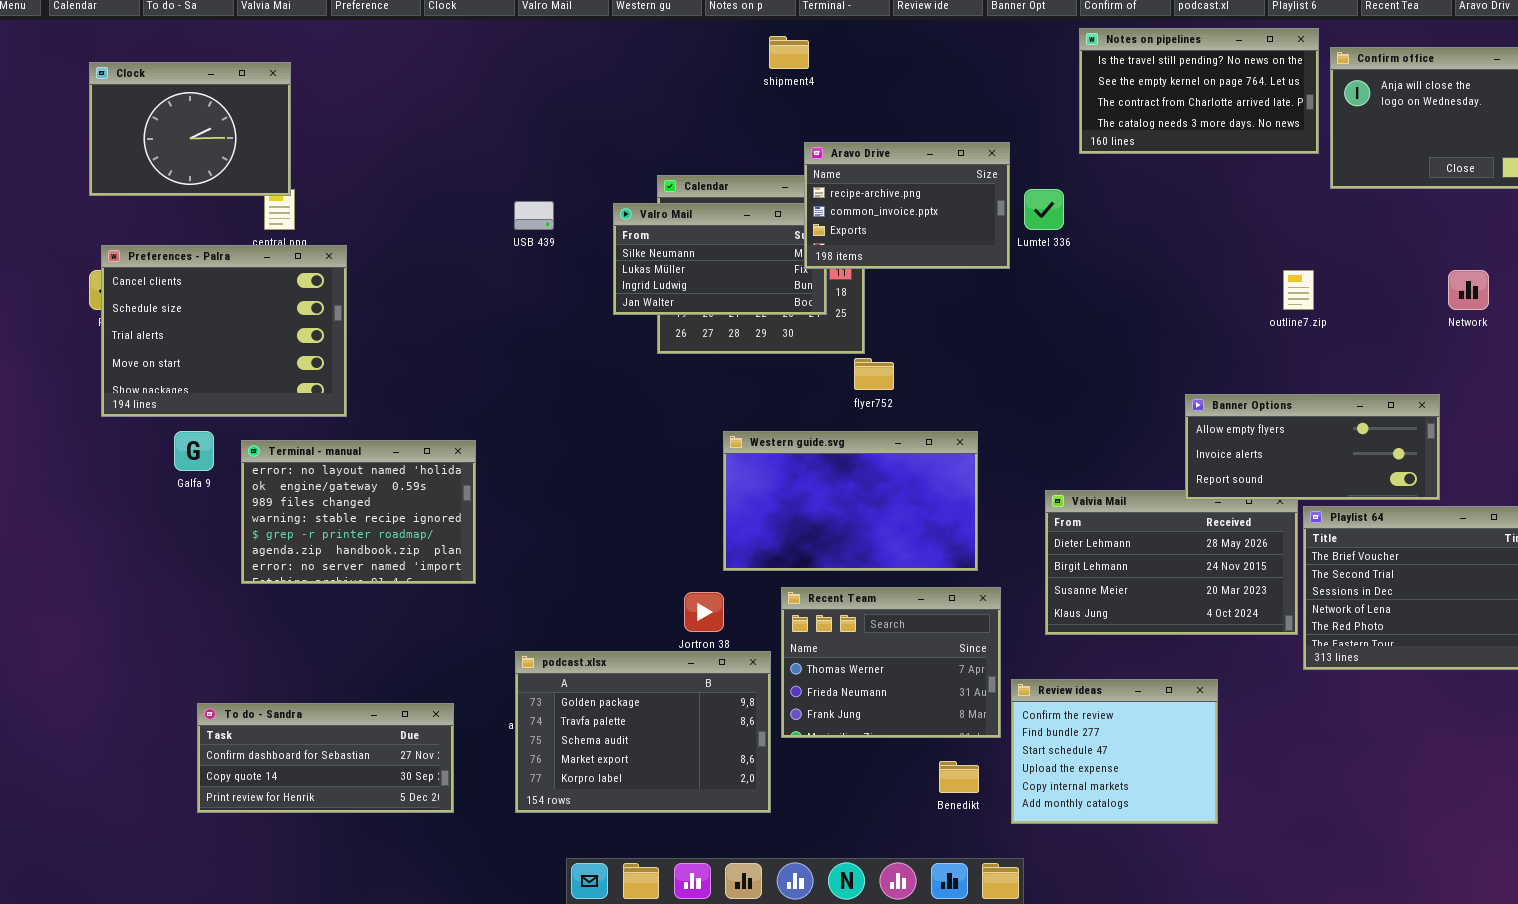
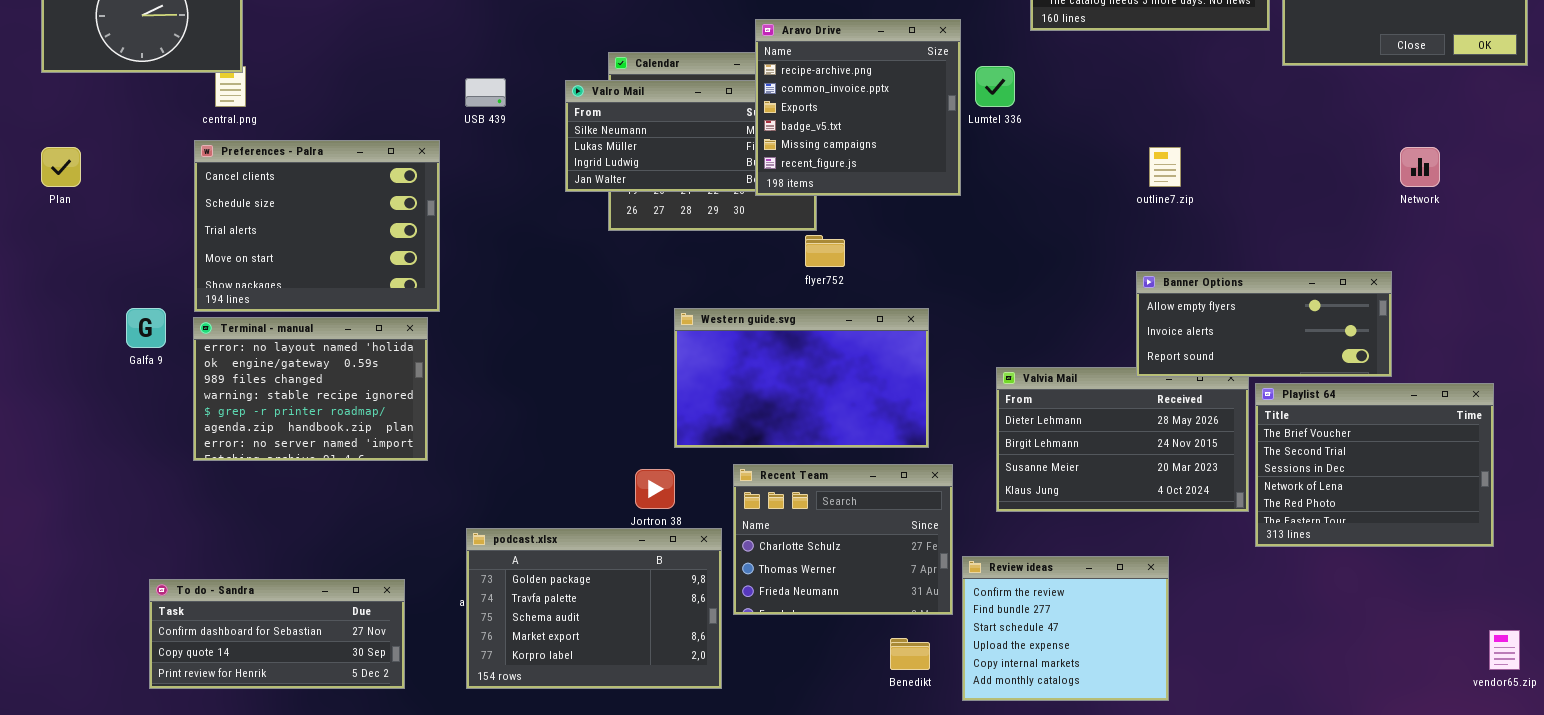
Aravo Drive: [804,142,1010,269] -> [755,19,961,196], resized
Preferences - Palra: [101,245,347,417] -> [194,140,440,312], moved
outline7.zip: [1283,270,1314,310] -> [1149,147,1181,187], moved
Recent Team: [781,587,1001,738] -> [733,464,953,615], scrolled up 1 row

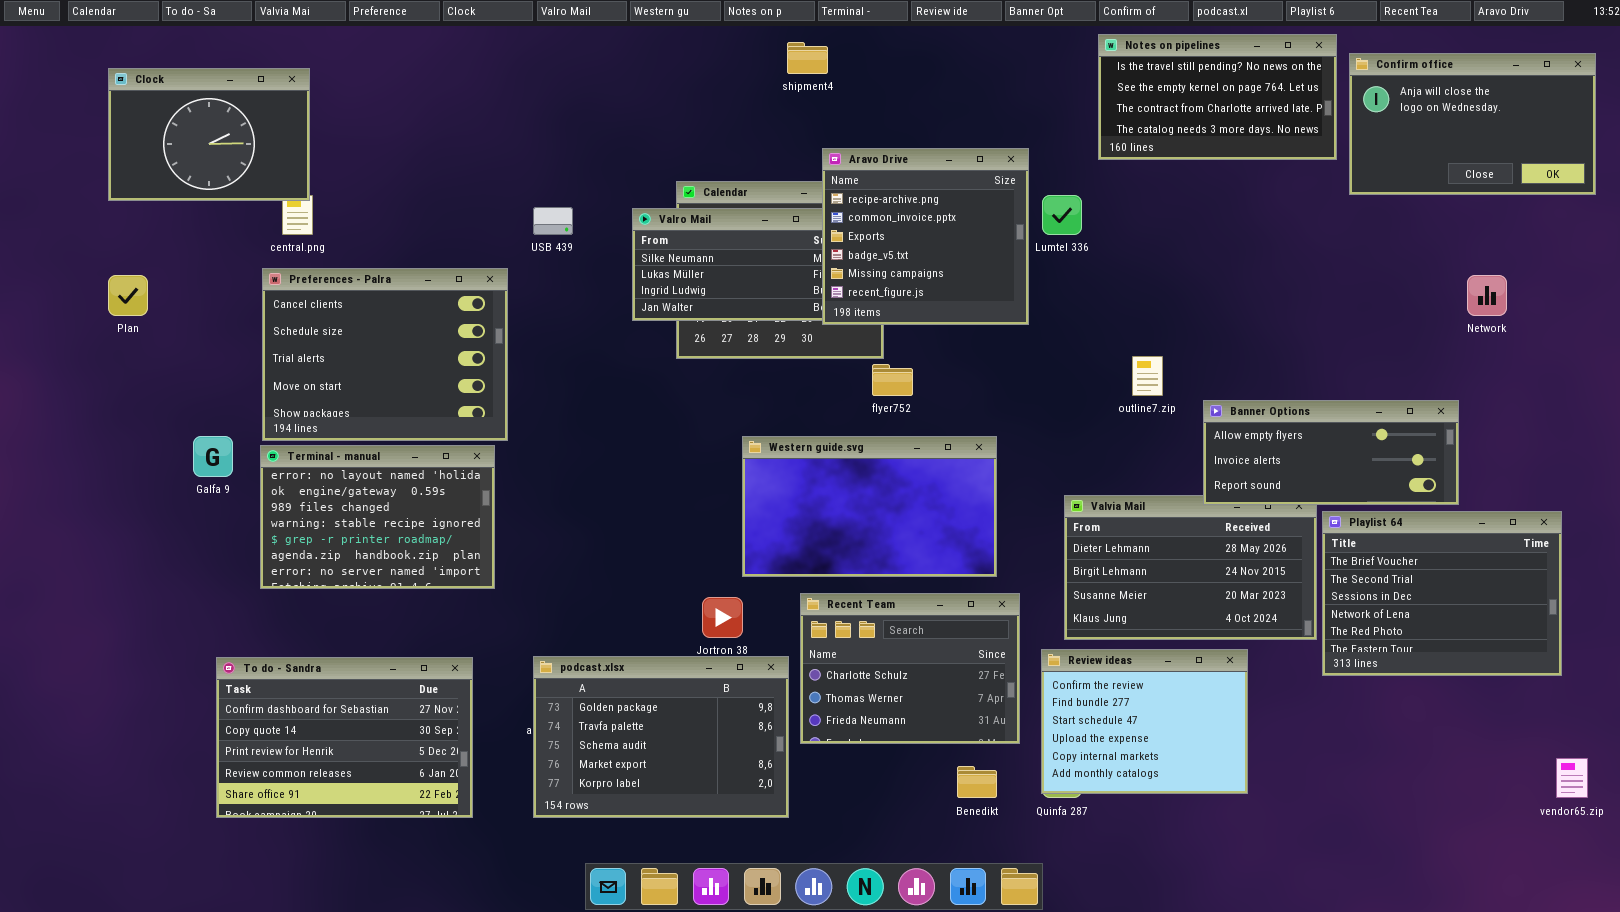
outline7.zip: [1149,147,1181,187] -> [1132,356,1163,396], moved
Review ideas: [962,556,1169,701] -> [1041,649,1248,794], moved
To do - Sandra: [149,579,405,689] -> [216,657,473,818], resized

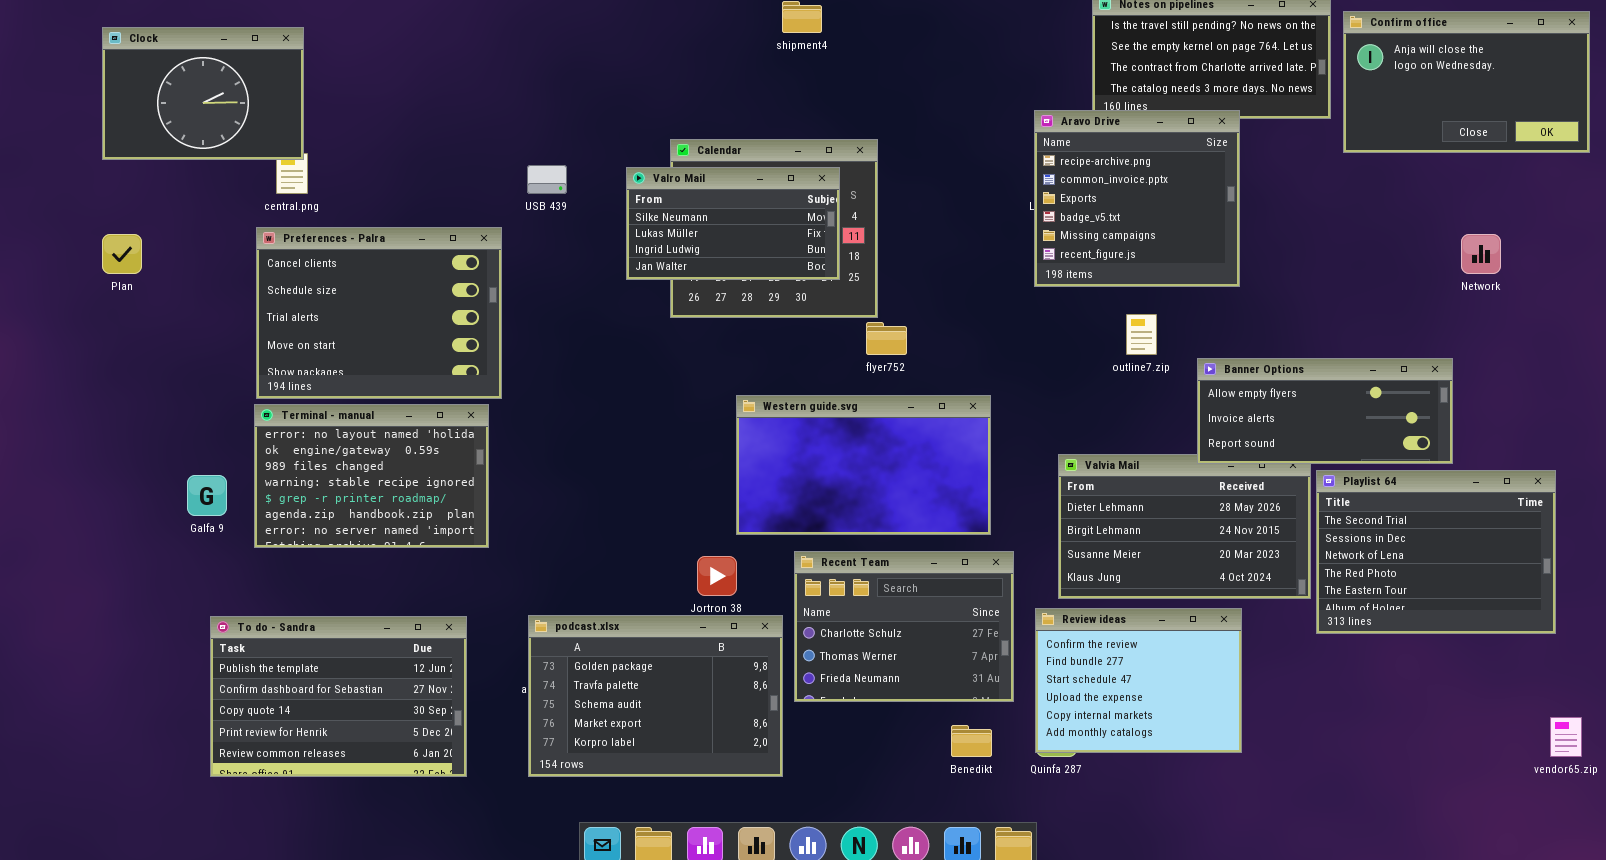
Aravo Drive: [822,148,1029,325] -> [1034,110,1240,287], moved
Galfa 9: [193,436,233,477] -> [187,475,227,516], moved
Playlist 64: [1322,511,1562,676] -> [1316,470,1556,634], scrolled down 1 row
To do - Sandra: [216,657,473,818] -> [210,616,467,777], scrolled up 1 row

